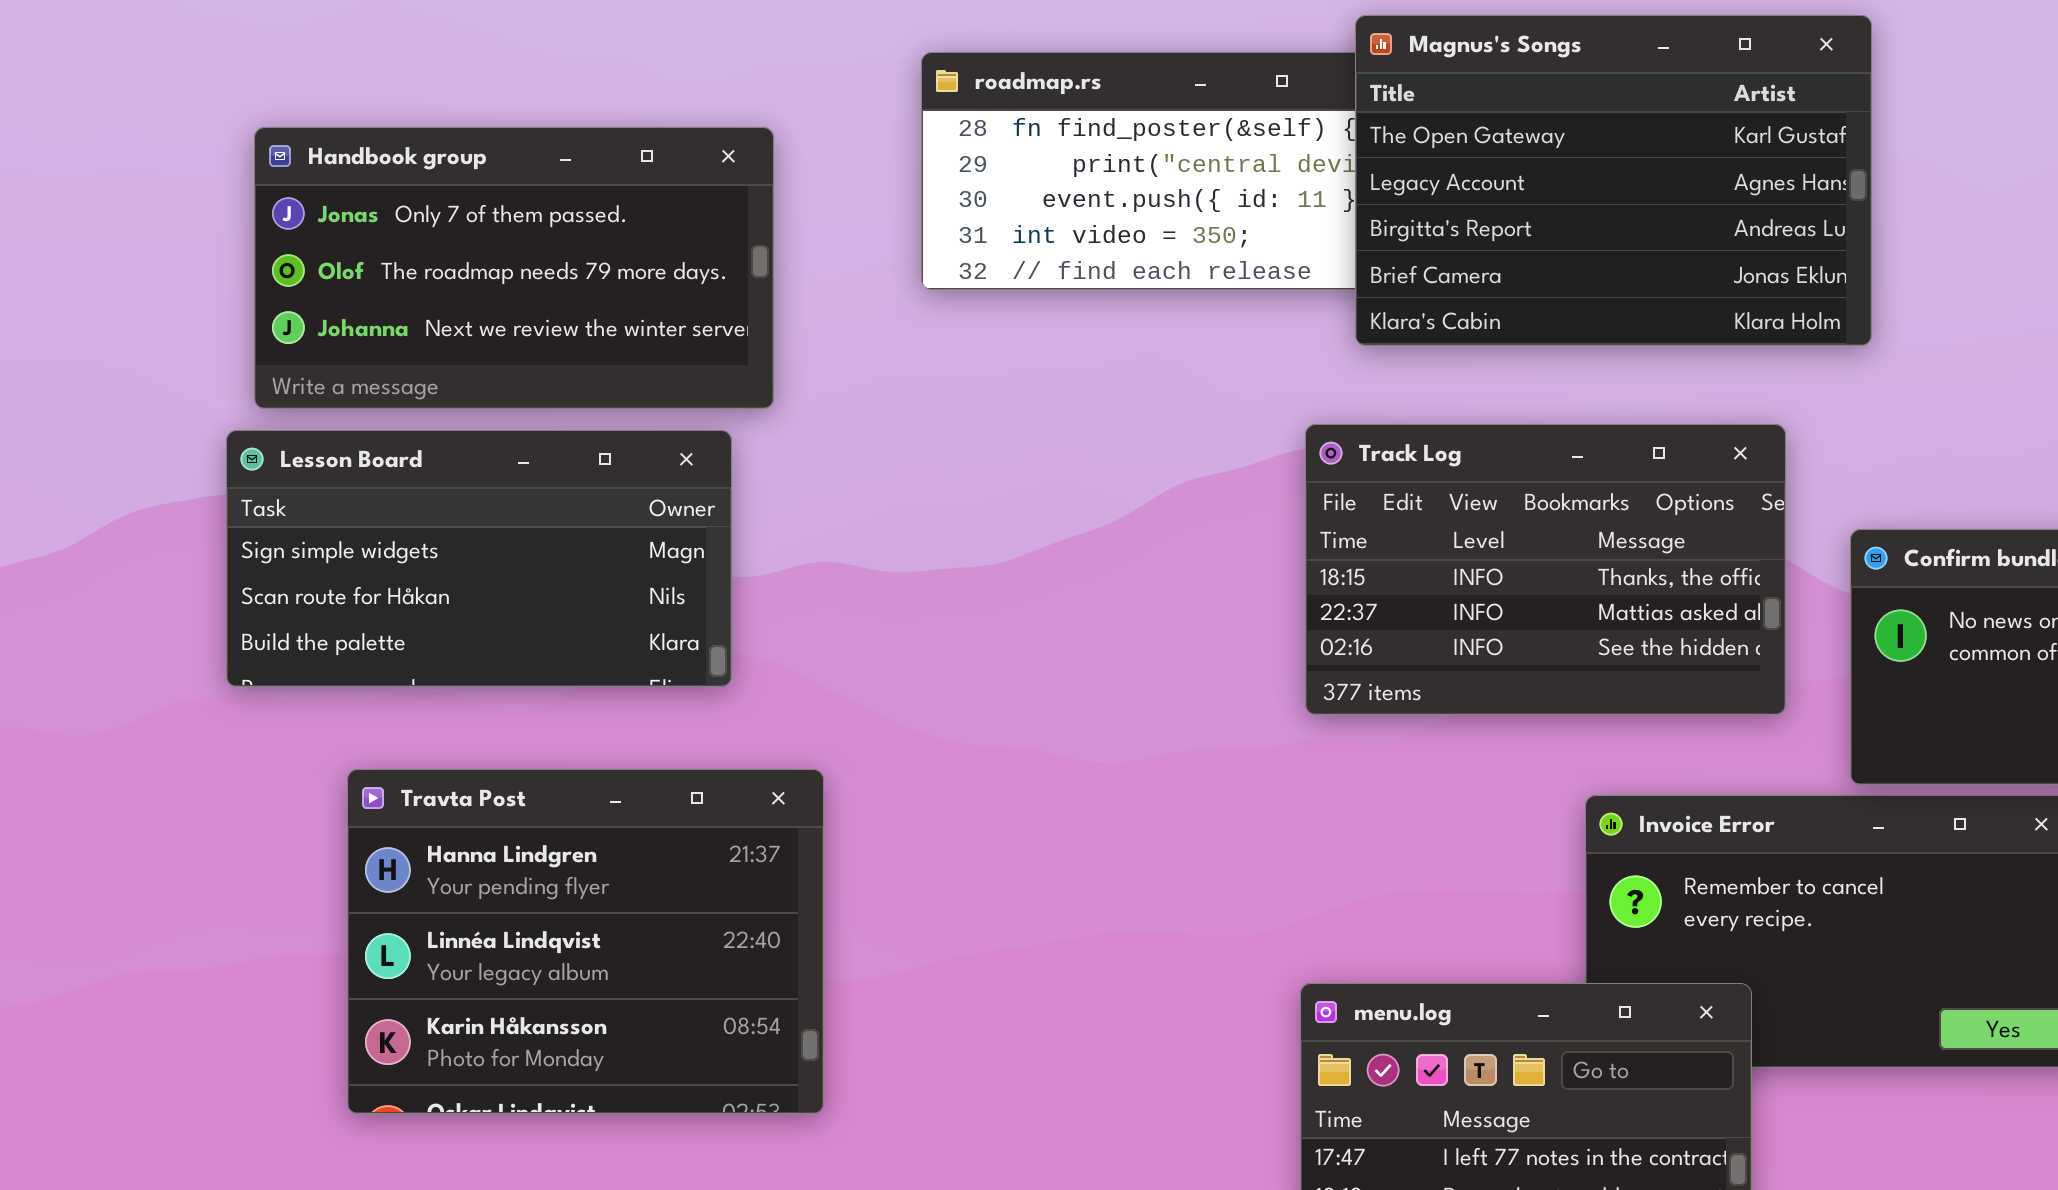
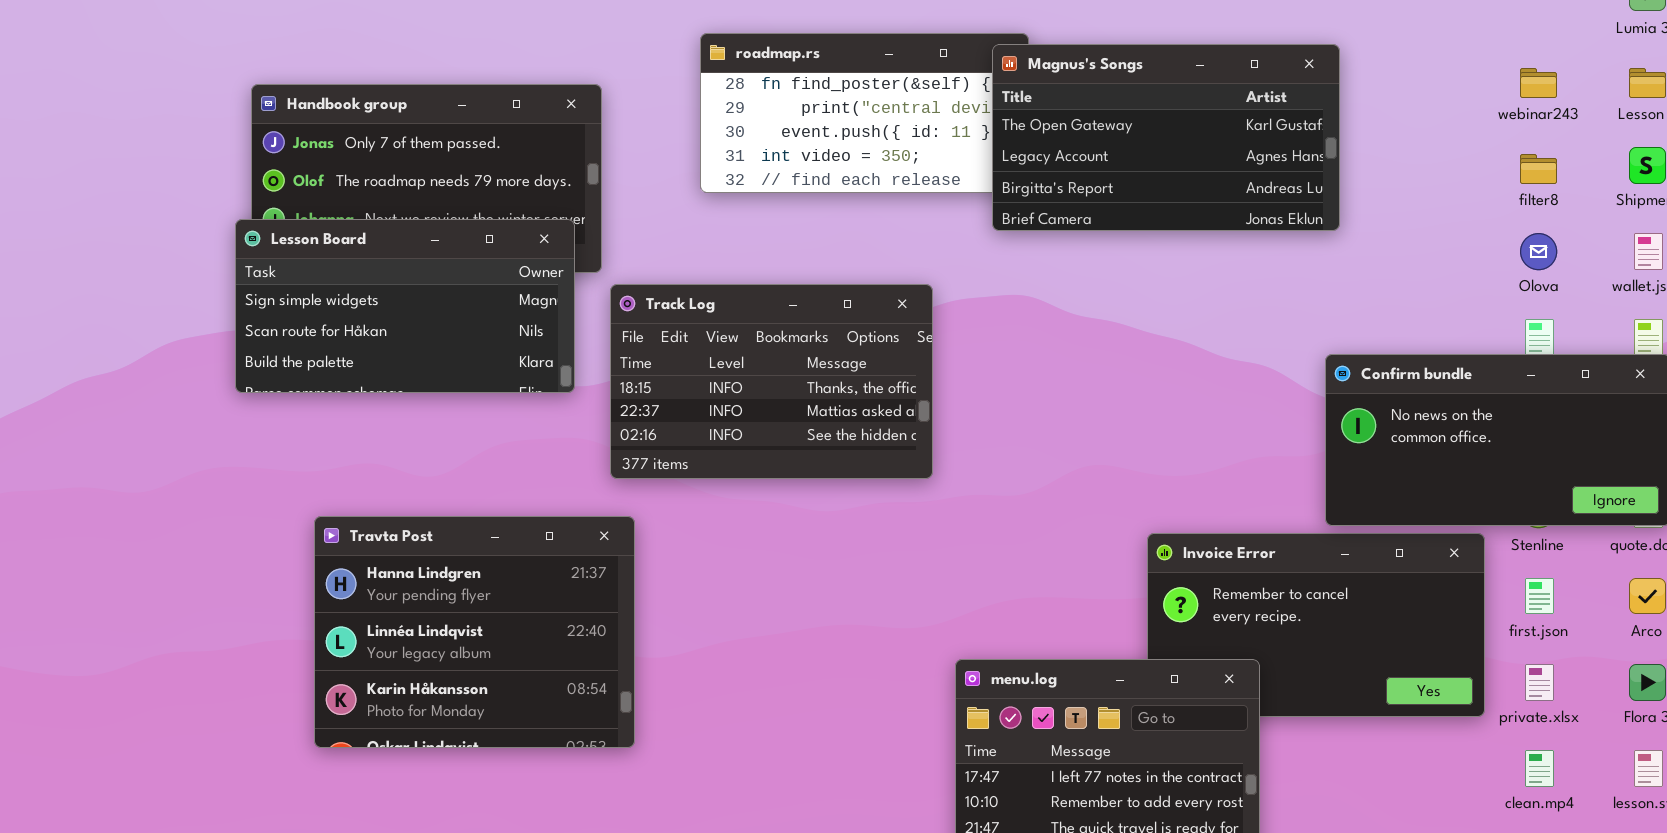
Magnus's Songs: [1355,15,1872,346] -> [992,44,1340,231], resized
Track Log: [1305,424,1786,715] -> [610,284,933,479], moved
Lesson Board: [226,430,732,687] -> [235,219,575,393], moved

